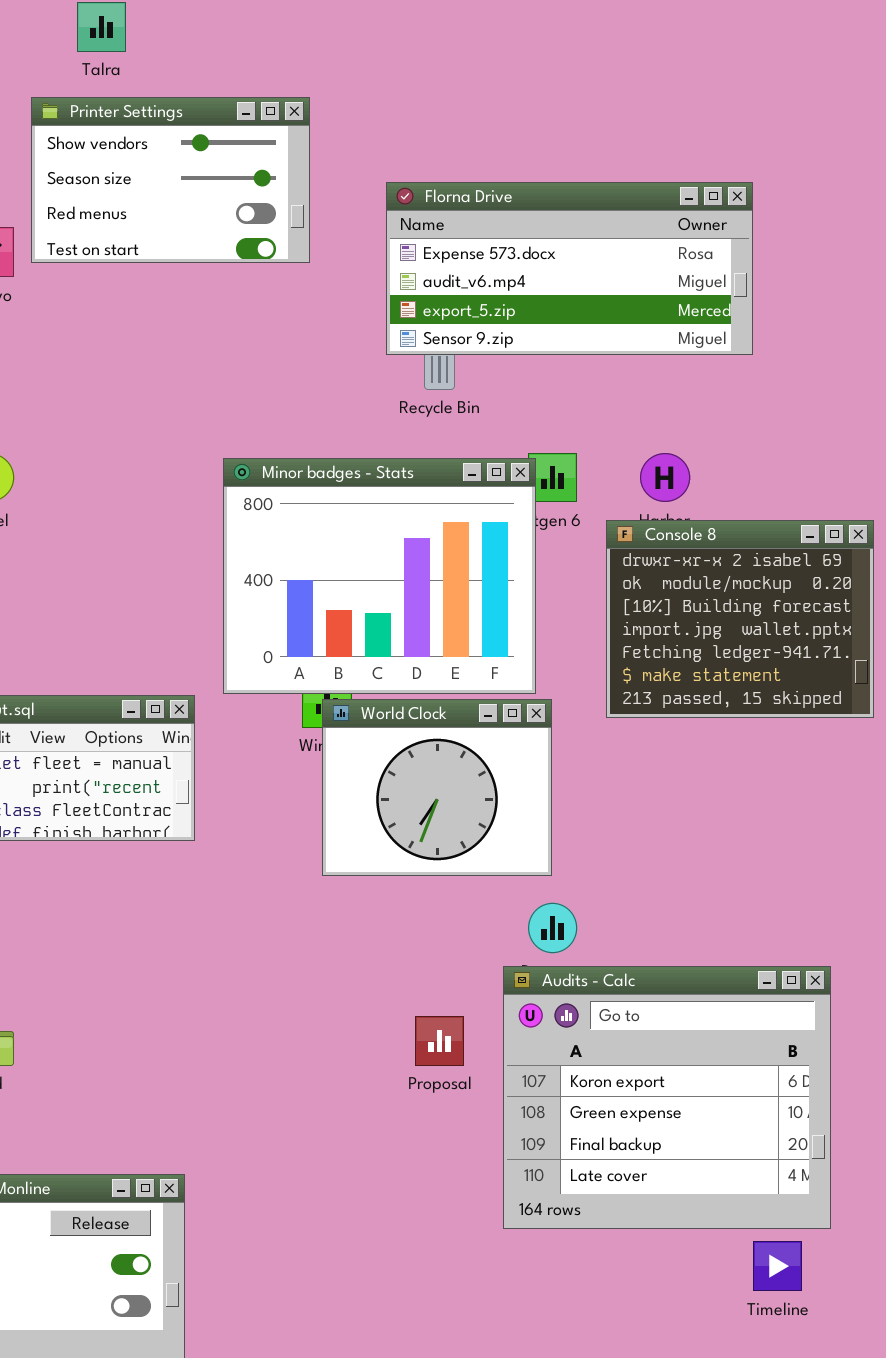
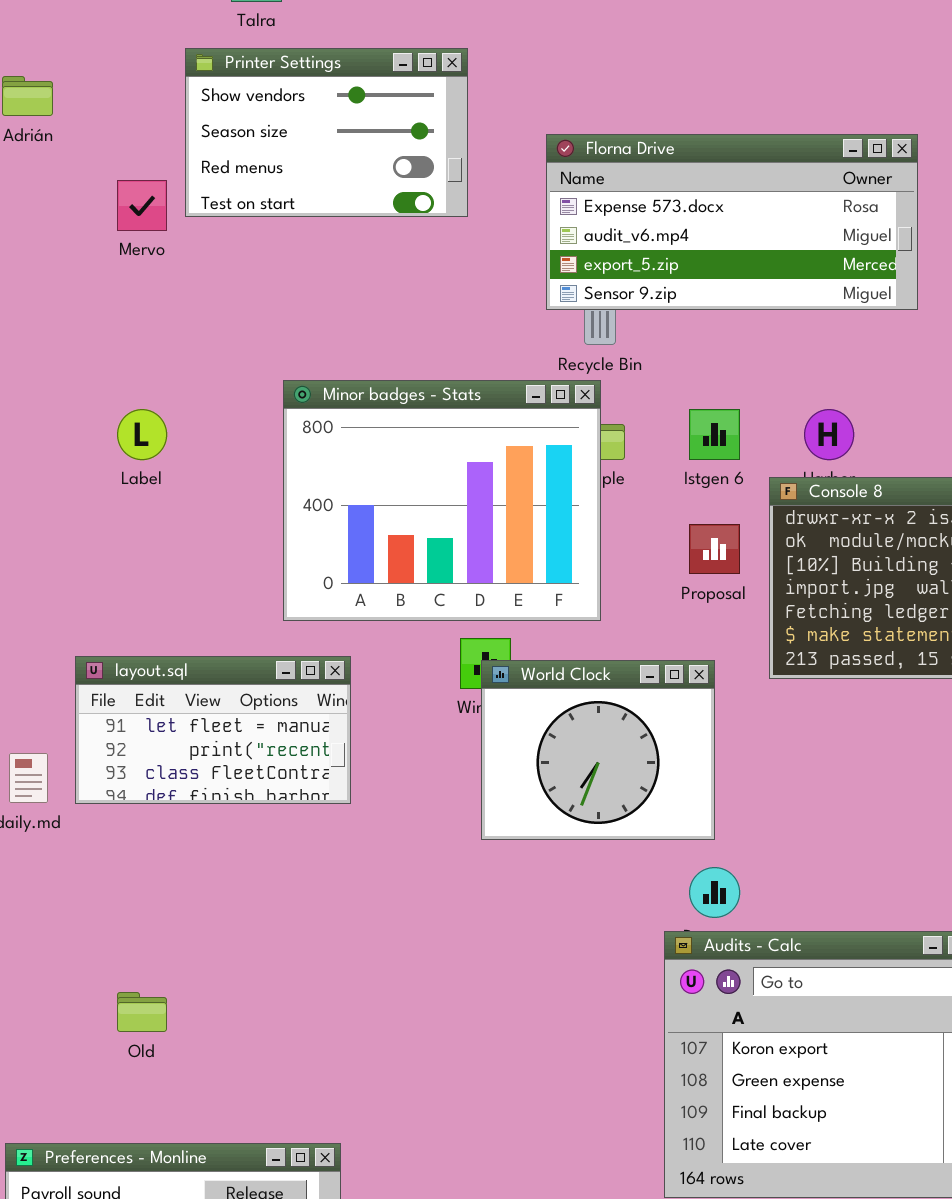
Minor badges - Stats: [223,458,536,694] -> [283,380,601,621], moved
Proposal: [415,1016,464,1066] -> [689,524,740,574], moved

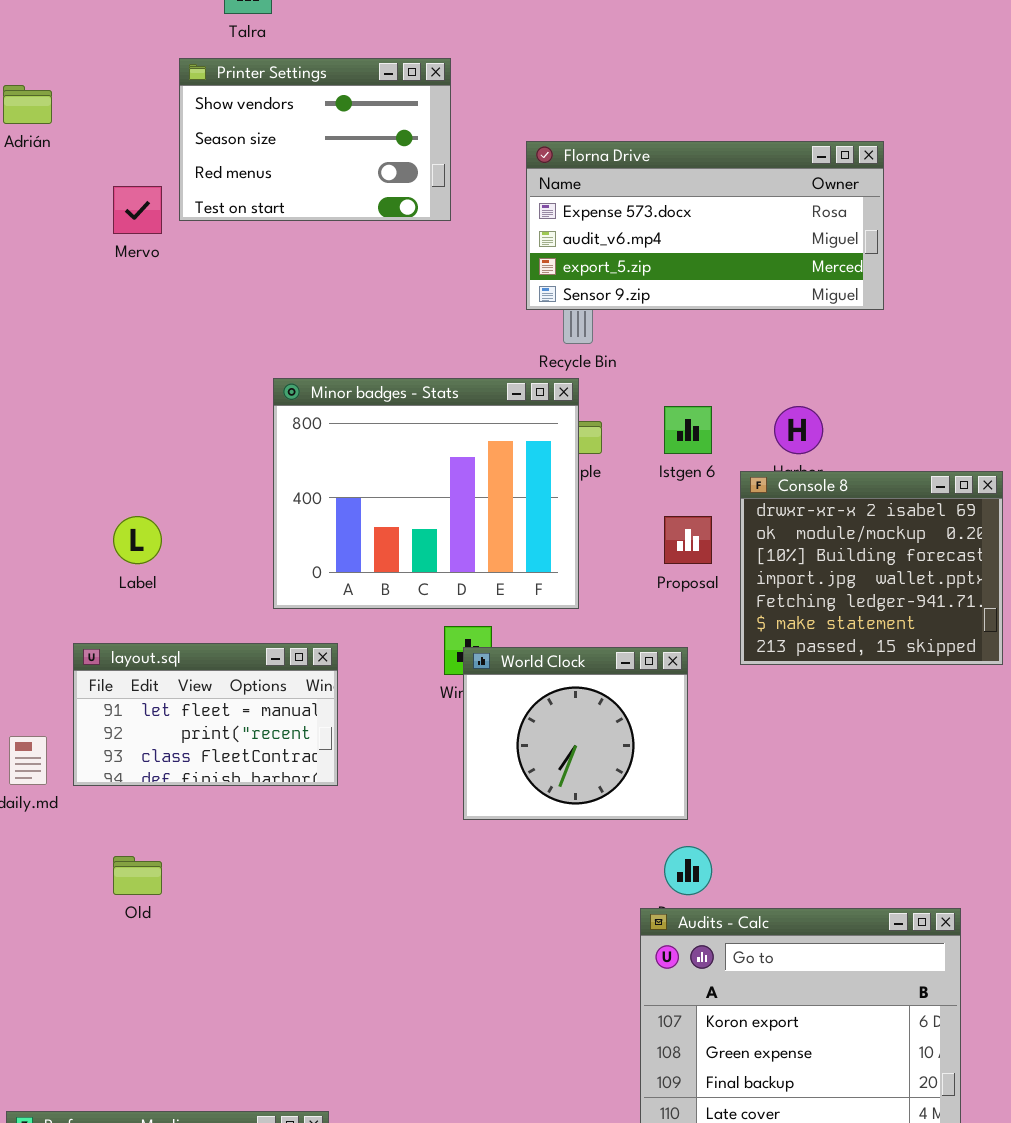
Label: [117,409,167,460] -> [113,516,162,564], moved
Old: [117,992,167,1032] -> [113,856,162,895], moved

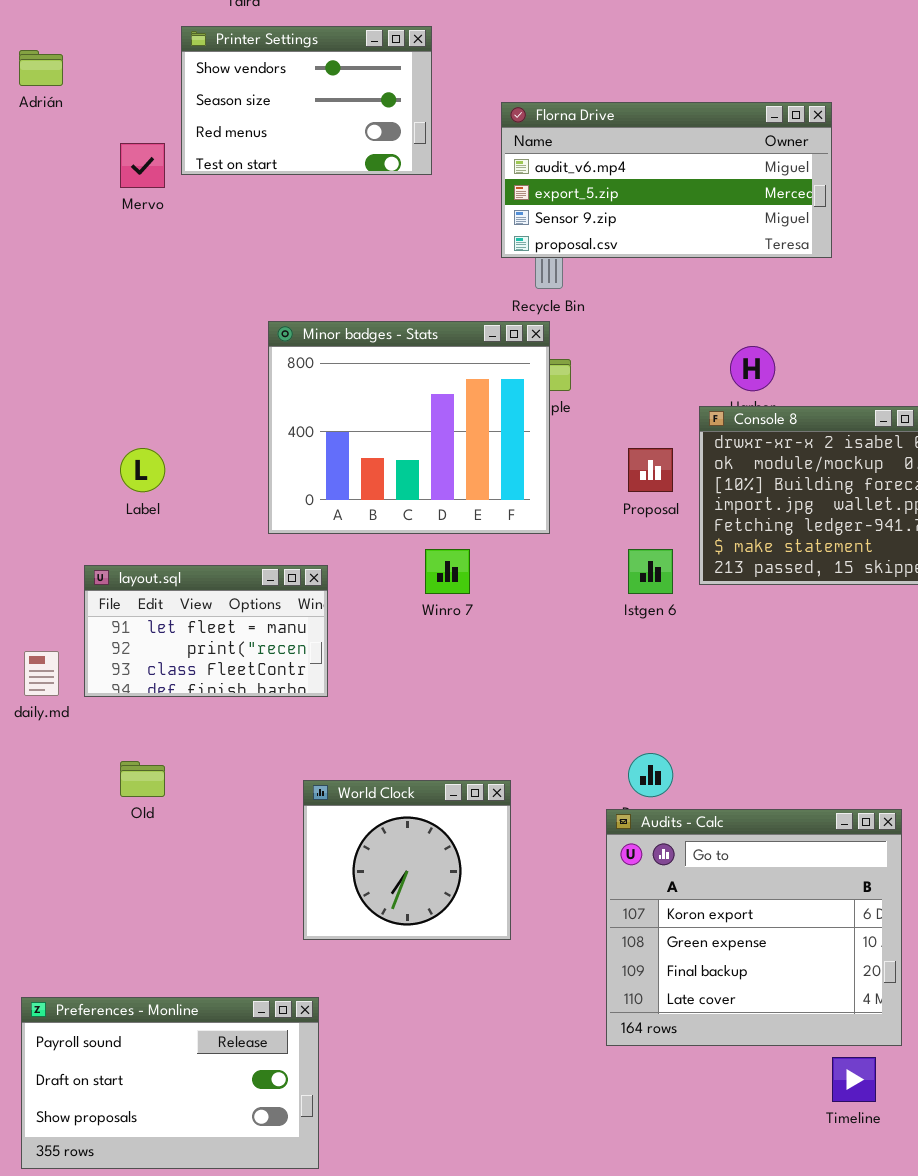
Florna Drive: [526,141,884,310] -> [501,102,832,258], scrolled down 1 row
Istgen 6: [664,406,712,454] -> [628,549,673,594], moved
World Clock: [463,647,688,820] -> [303,780,511,940], moved

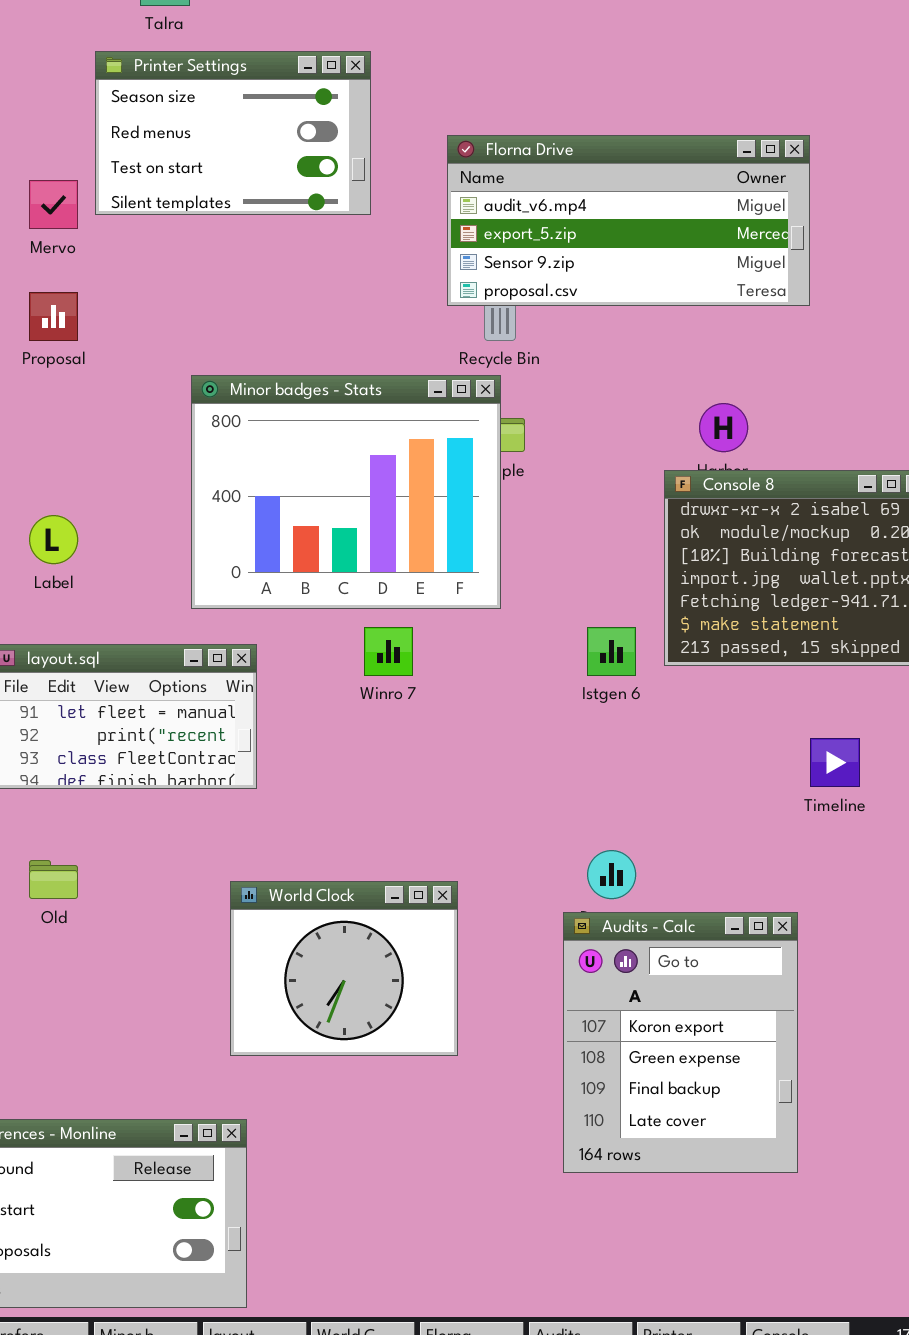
Printer Settings: [181,26,432,175] -> [95,51,371,215], scrolled down 1 row
Proposal: [628,448,673,492] -> [29,292,78,341], moved
Audits - Calc: [606,809,902,1046] -> [563,912,798,1173], resized
Timeline: [832,1057,876,1102] -> [810,738,860,787], moved

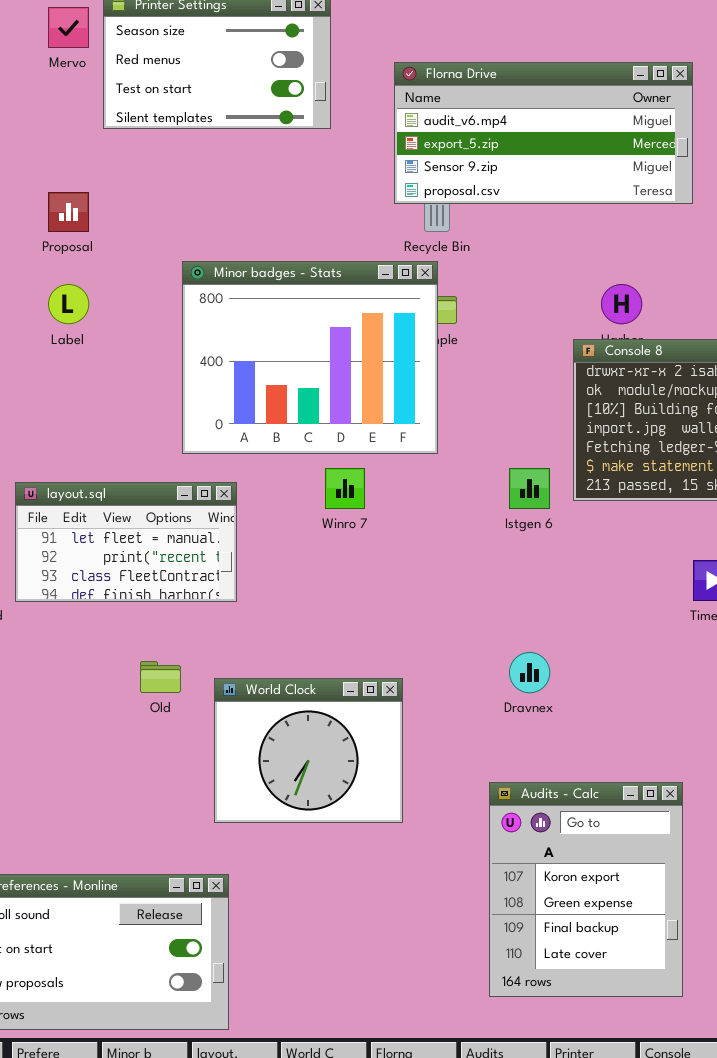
Mervo: [29,180,78,229] -> [48,7,89,48], moved
Label: [29,515,78,564] -> [48,284,89,324], moved
Old: [29,860,78,899] -> [140,661,181,693], moved
Audits - Calc: [563,912,798,1173] -> [489,782,683,997], moved

